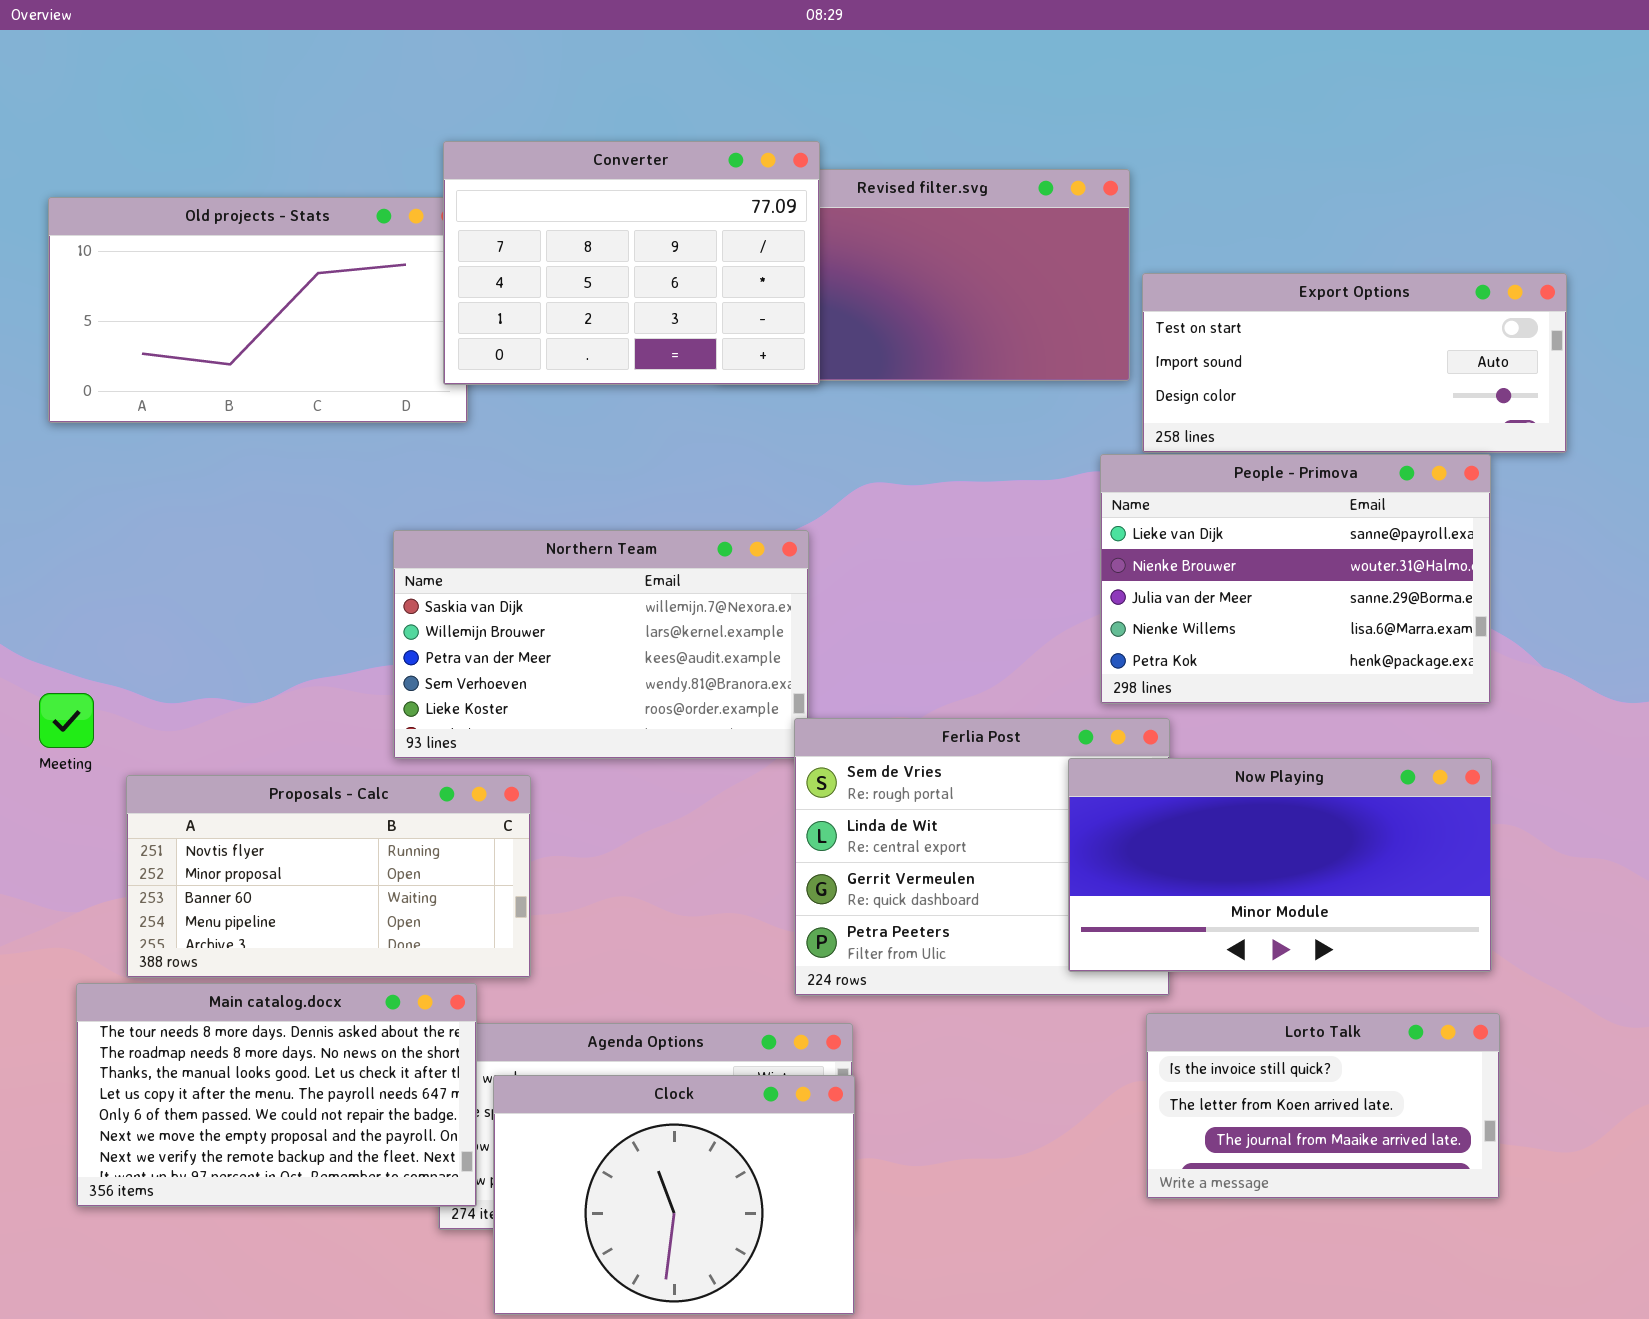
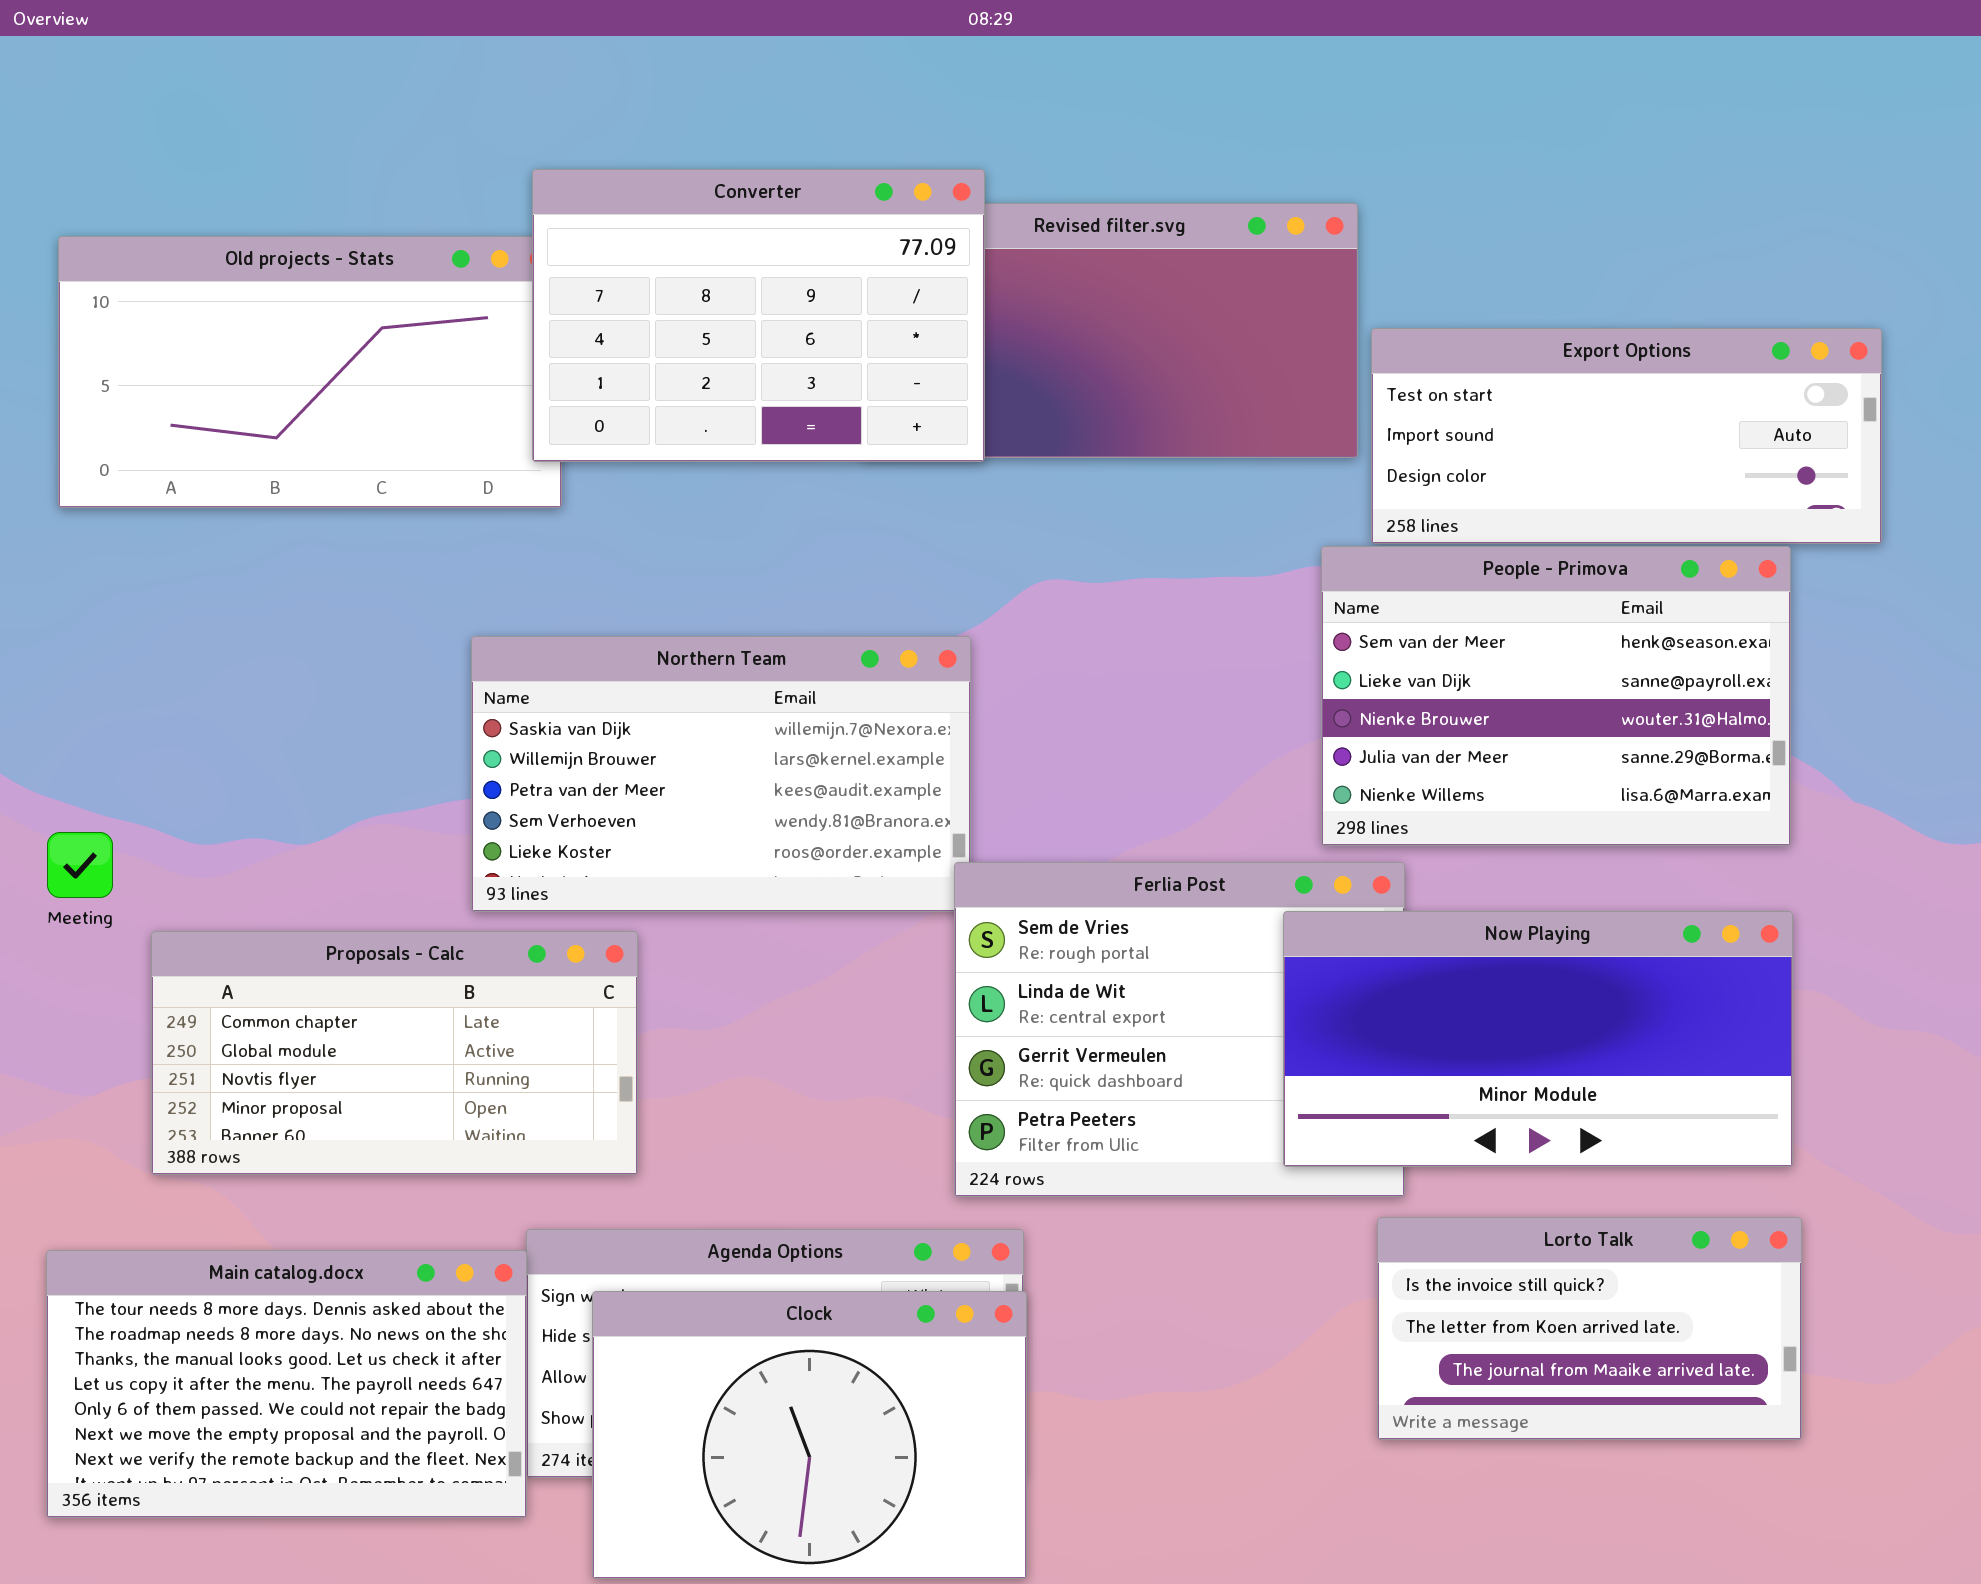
People - Primova: [1100,454,1491,704] -> [1321,546,1791,846], scrolled up 1 row
Proposals - Calc: [126,775,531,978] -> [151,931,638,1175], scrolled up 2 rows
Main catalog.docx: [76,983,477,1207] -> [46,1250,527,1518], moved

